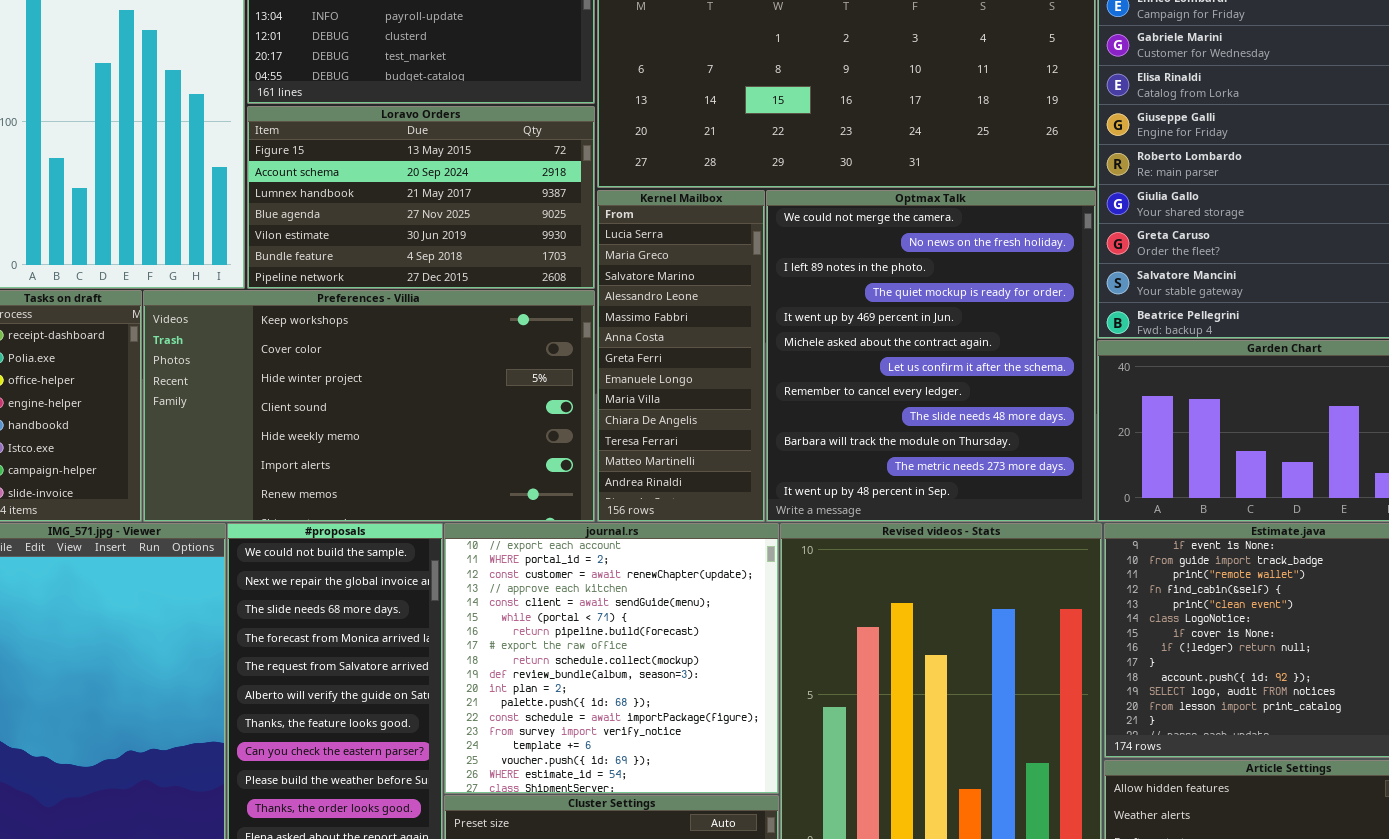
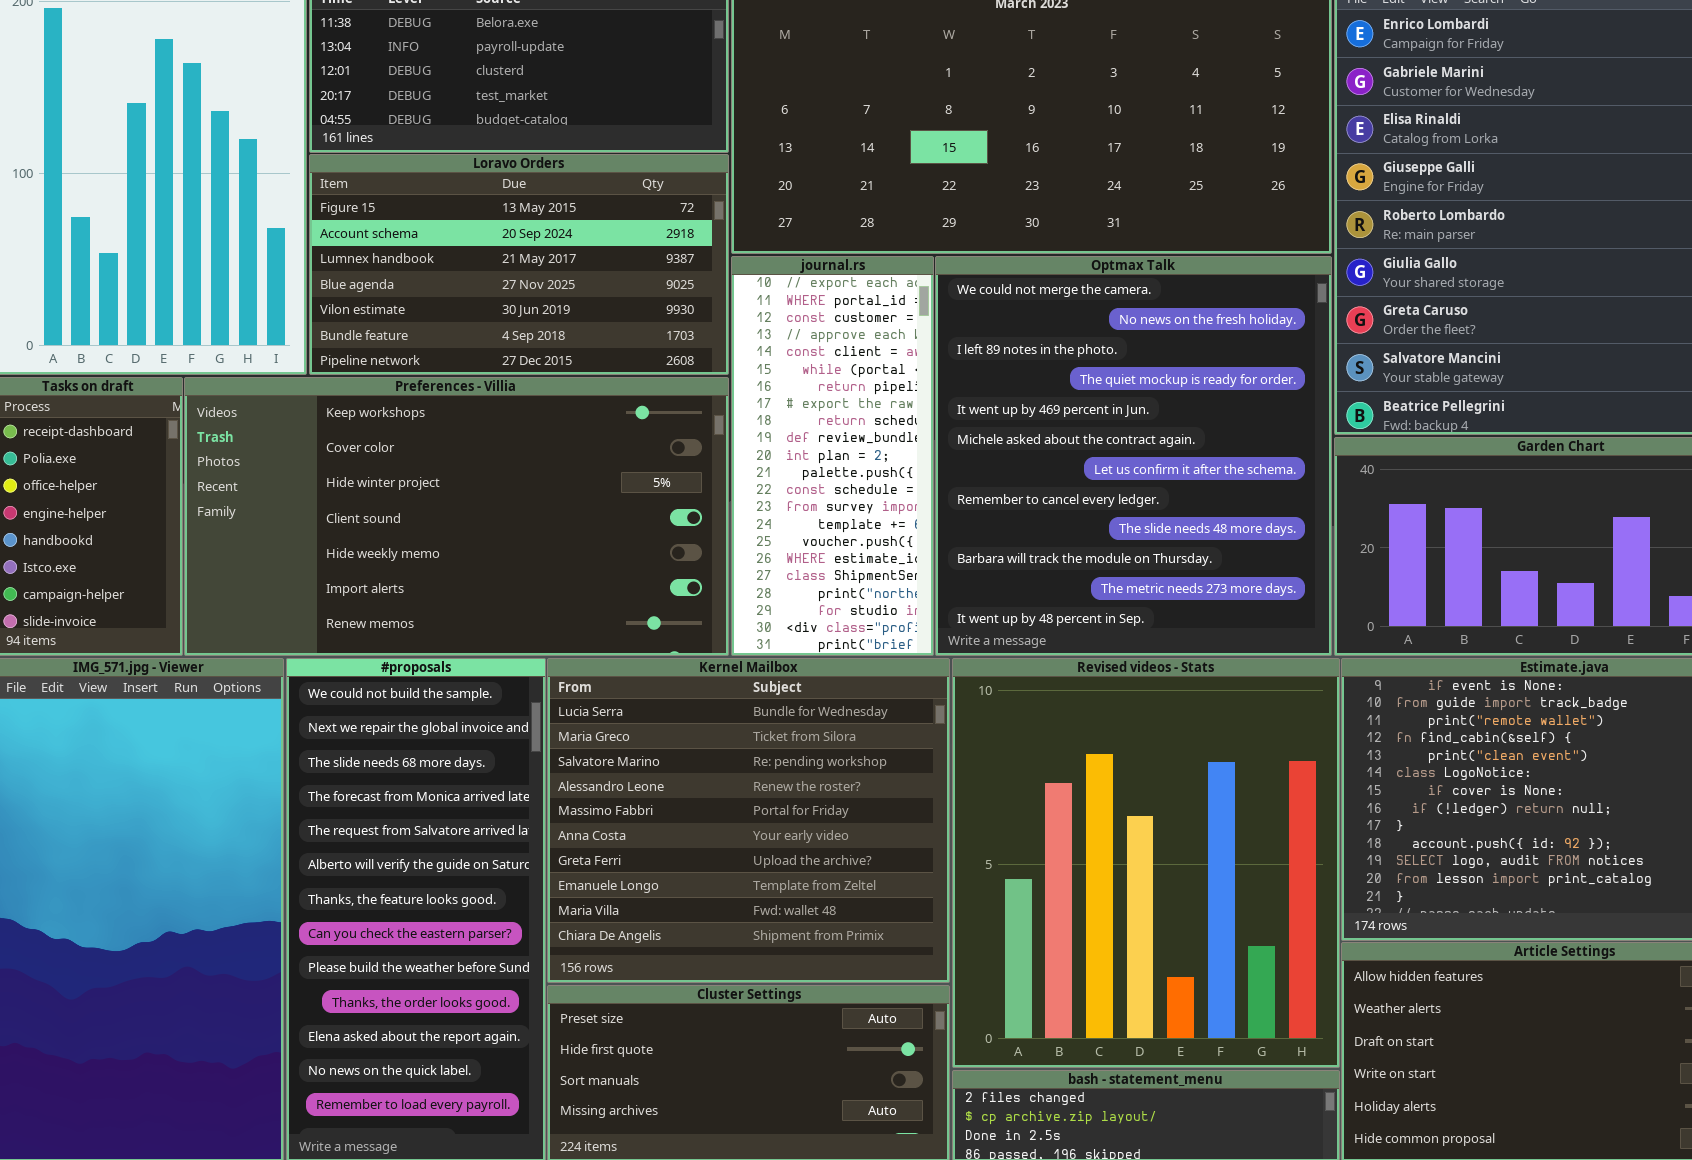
Kernel Mailbox: [597,190,765,522] -> [547,658,950,983], moved, resized
journal.rs: [444,523,779,794] -> [731,256,934,656], moved, resized

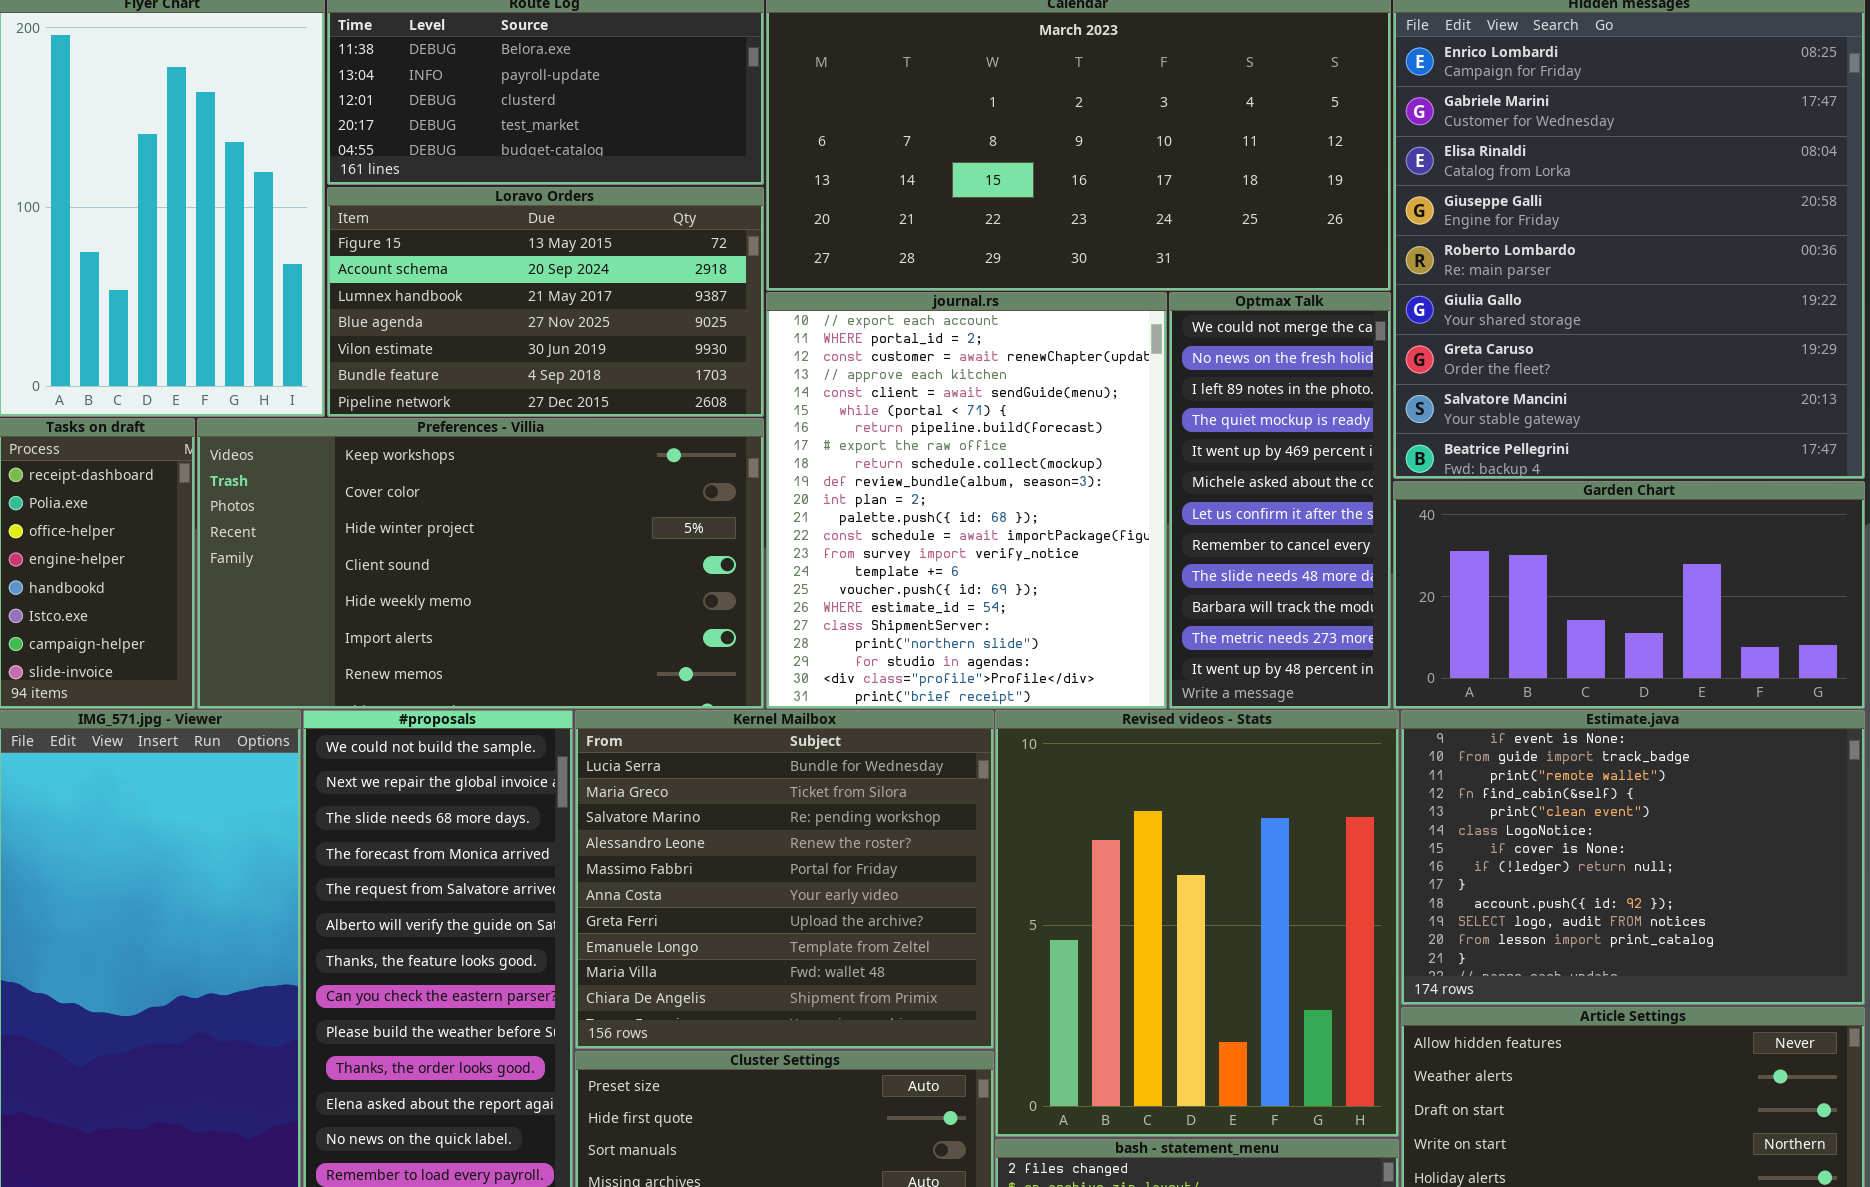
journal.rs: [731,256,934,656] -> [766,292,1167,709], resized
Optmax Talk: [935,256,1332,656] -> [1169,292,1391,709], resized

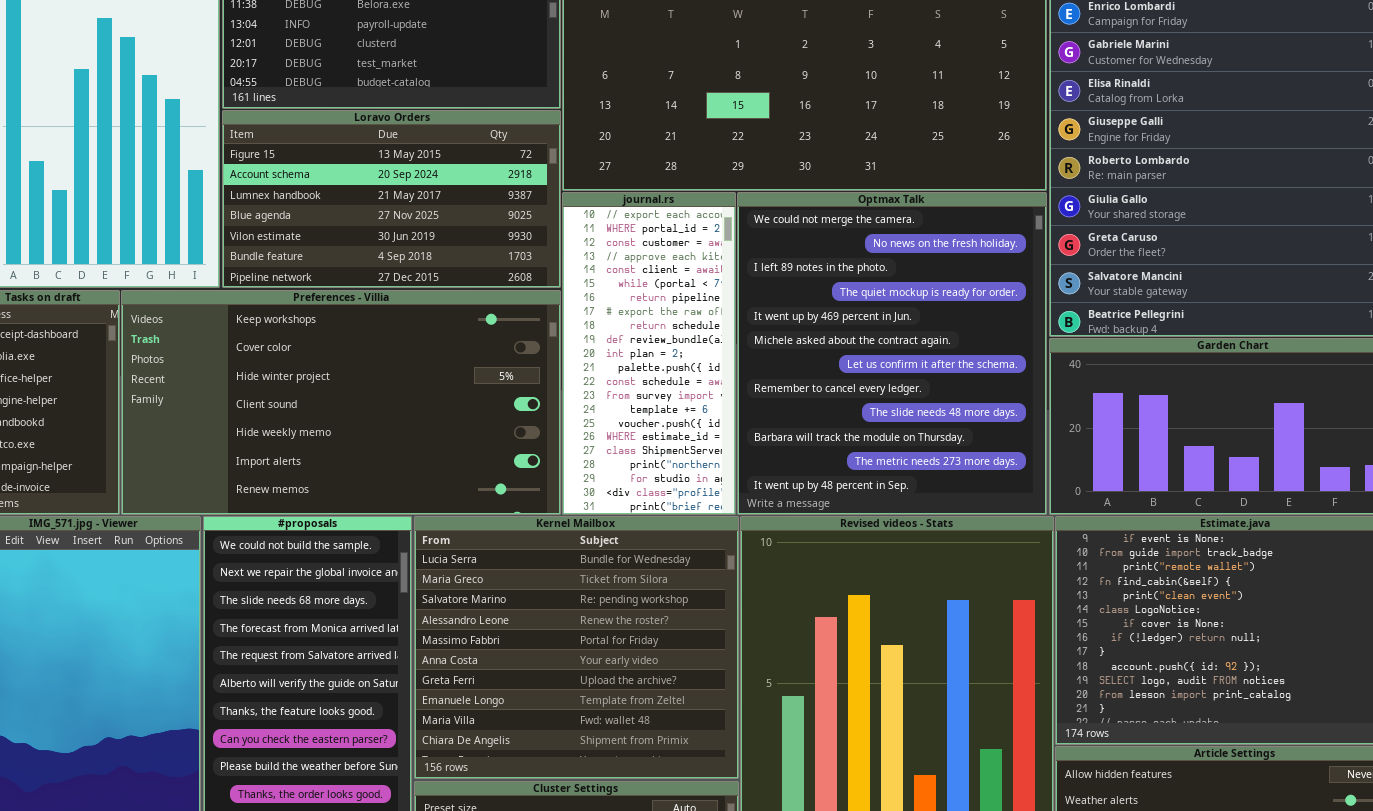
journal.rs: [766,292,1167,709] -> [562,192,736,515], resized
Optmax Talk: [1169,292,1391,709] -> [737,192,1047,515], resized

